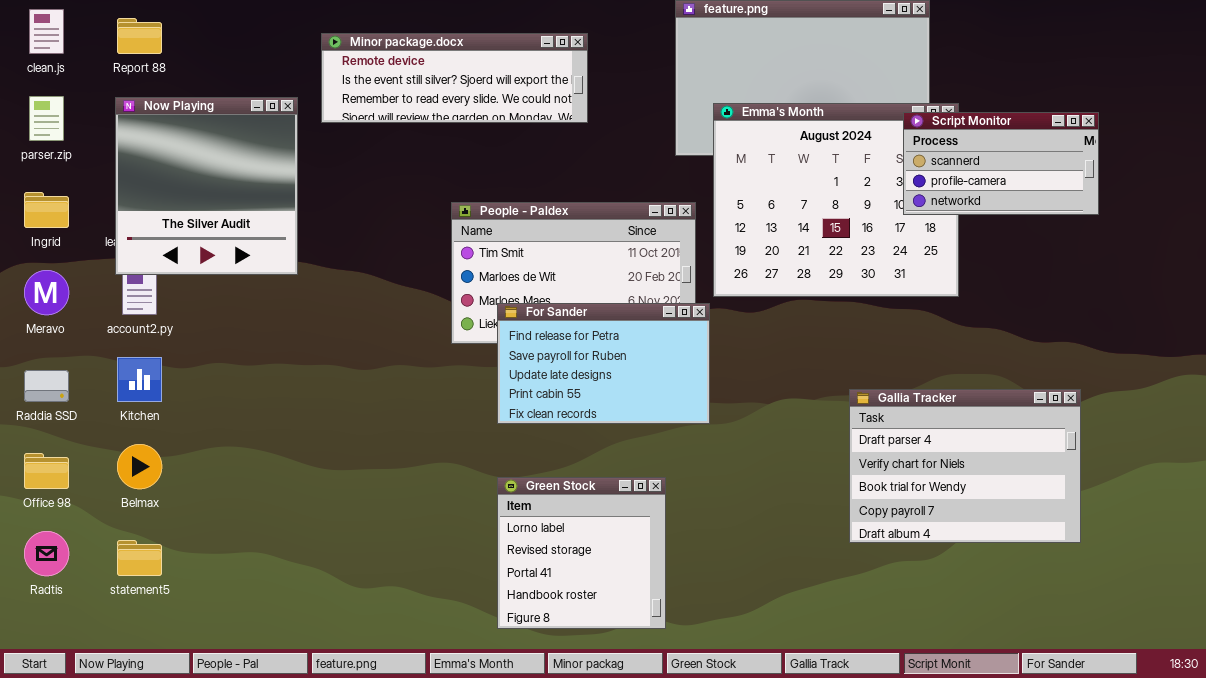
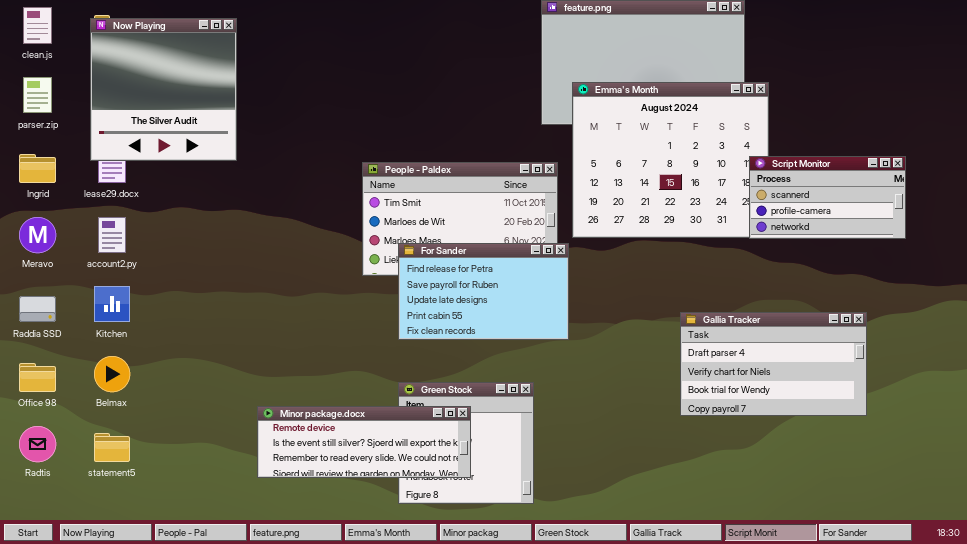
Minor package.docx: [321,33,588,123] -> [257,406,471,478], moved
Now Playing: [115,97,298,275] -> [90,18,237,161], moved
Script Monitor: [903,112,1099,215] -> [749,156,906,239], moved
Gallia Tracker: [849,389,1081,543] -> [680,312,867,416], resized

